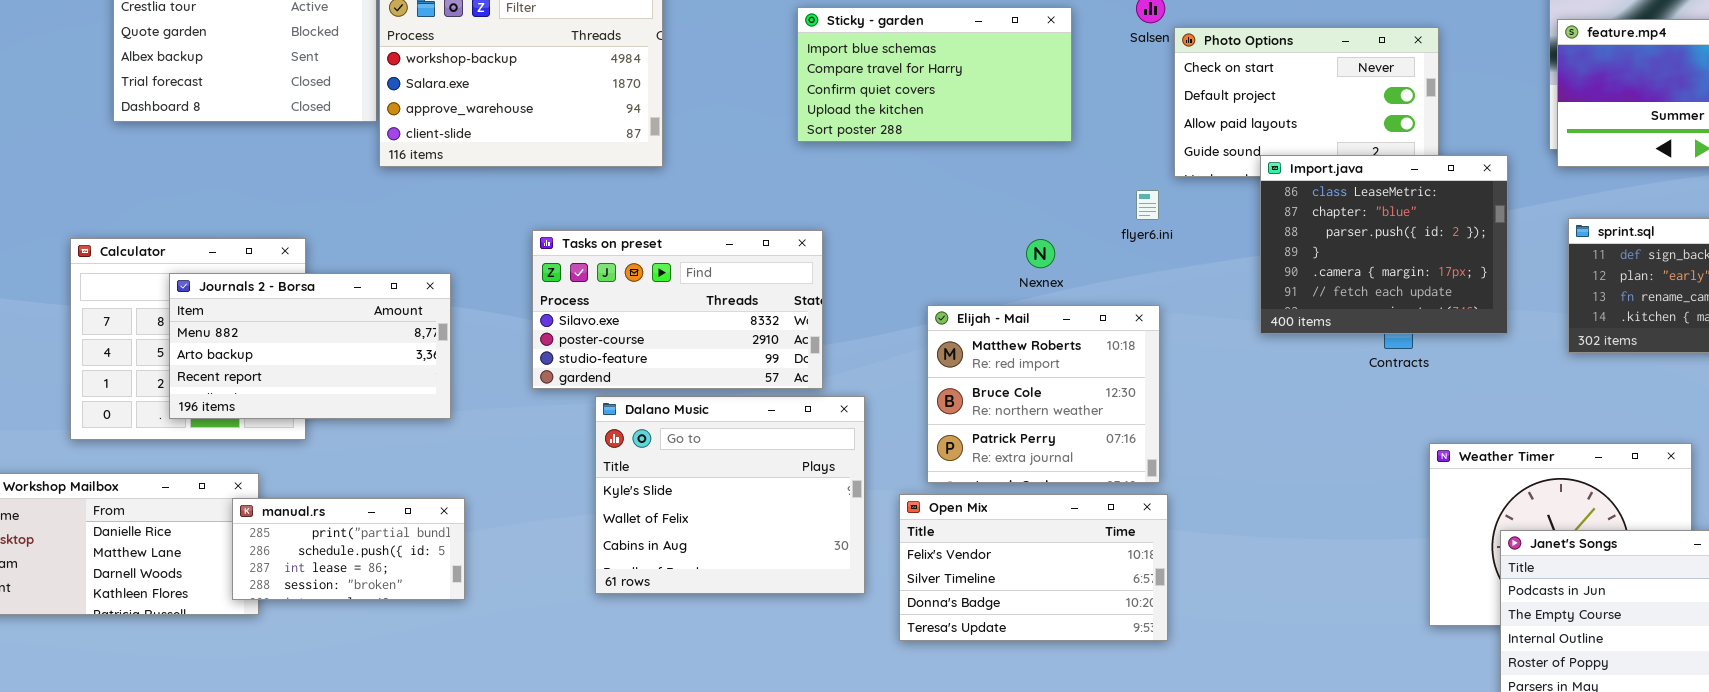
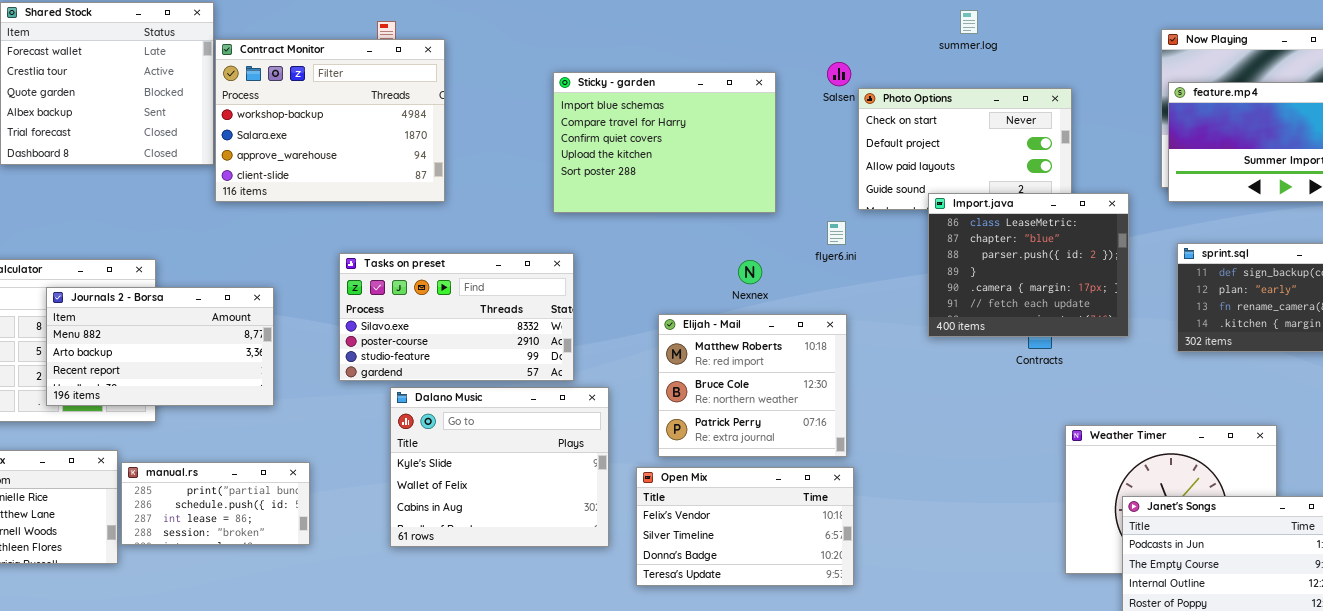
Sticky - garden: [797,7,1072,142] -> [553,72,776,213], resized
manual.rs: [232,498,465,600] -> [121,462,310,545], moved

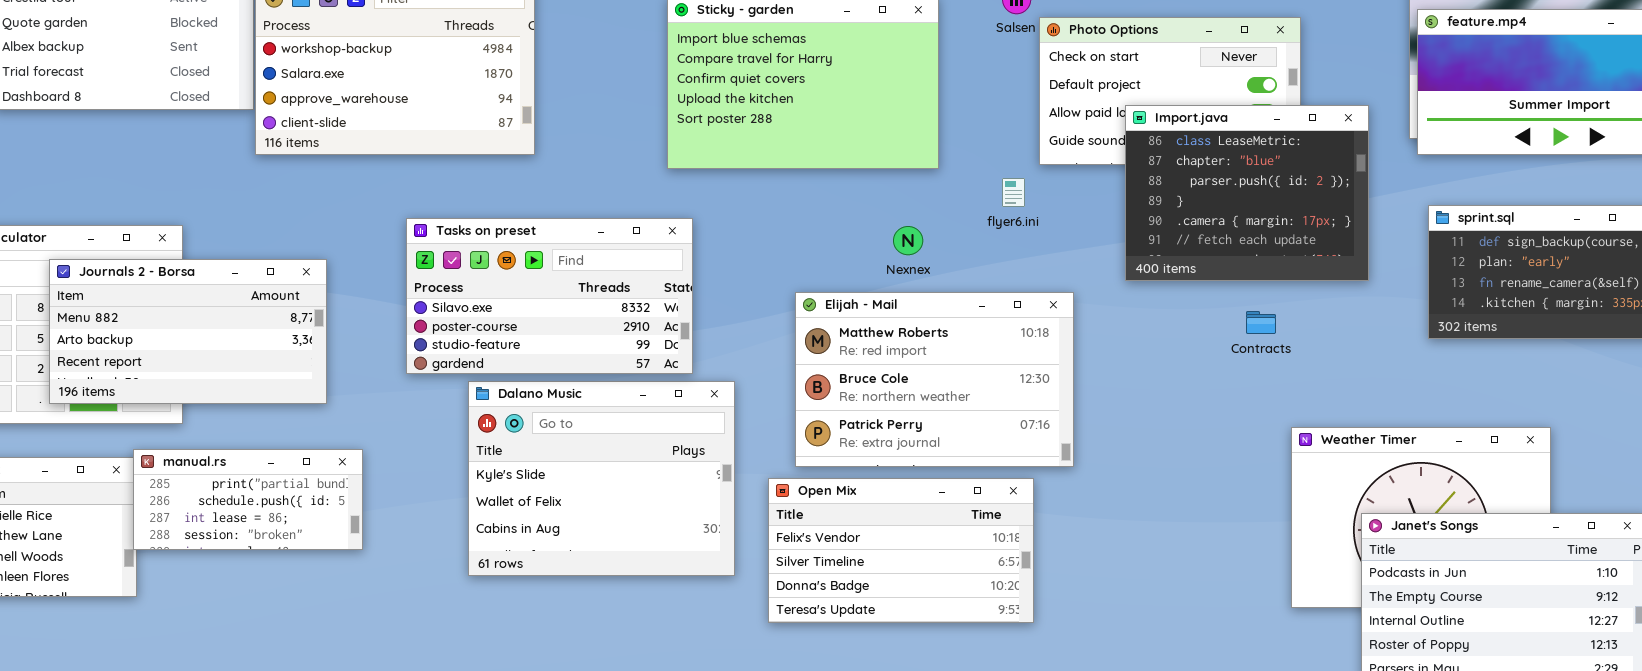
Import.java: [928,193,1129,337] -> [1125,105,1369,281], moved
Elijah - Mail: [658,314,847,457] -> [795,292,1074,467], resized
manual.rs: [121,462,310,545] -> [133,449,363,550], moved

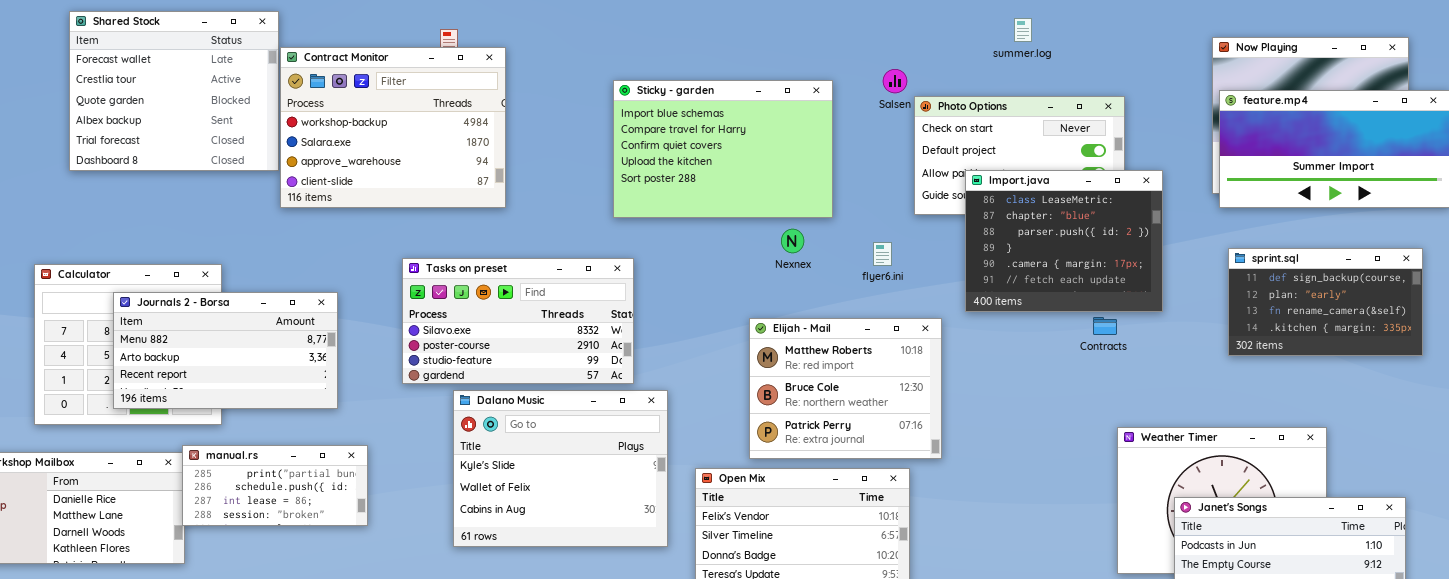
Import.java: [1125,105,1369,281] -> [965,170,1163,312], moved
flyer6.ini: [1002,178,1025,207] -> [873,242,892,266], moved
Nexnex: [893,226,923,255] -> [781,229,804,253], moved
Elijah - Mail: [795,292,1074,467] -> [749,318,942,459], resized
Contracts: [1246,311,1276,334] -> [1093,317,1117,335], moved

